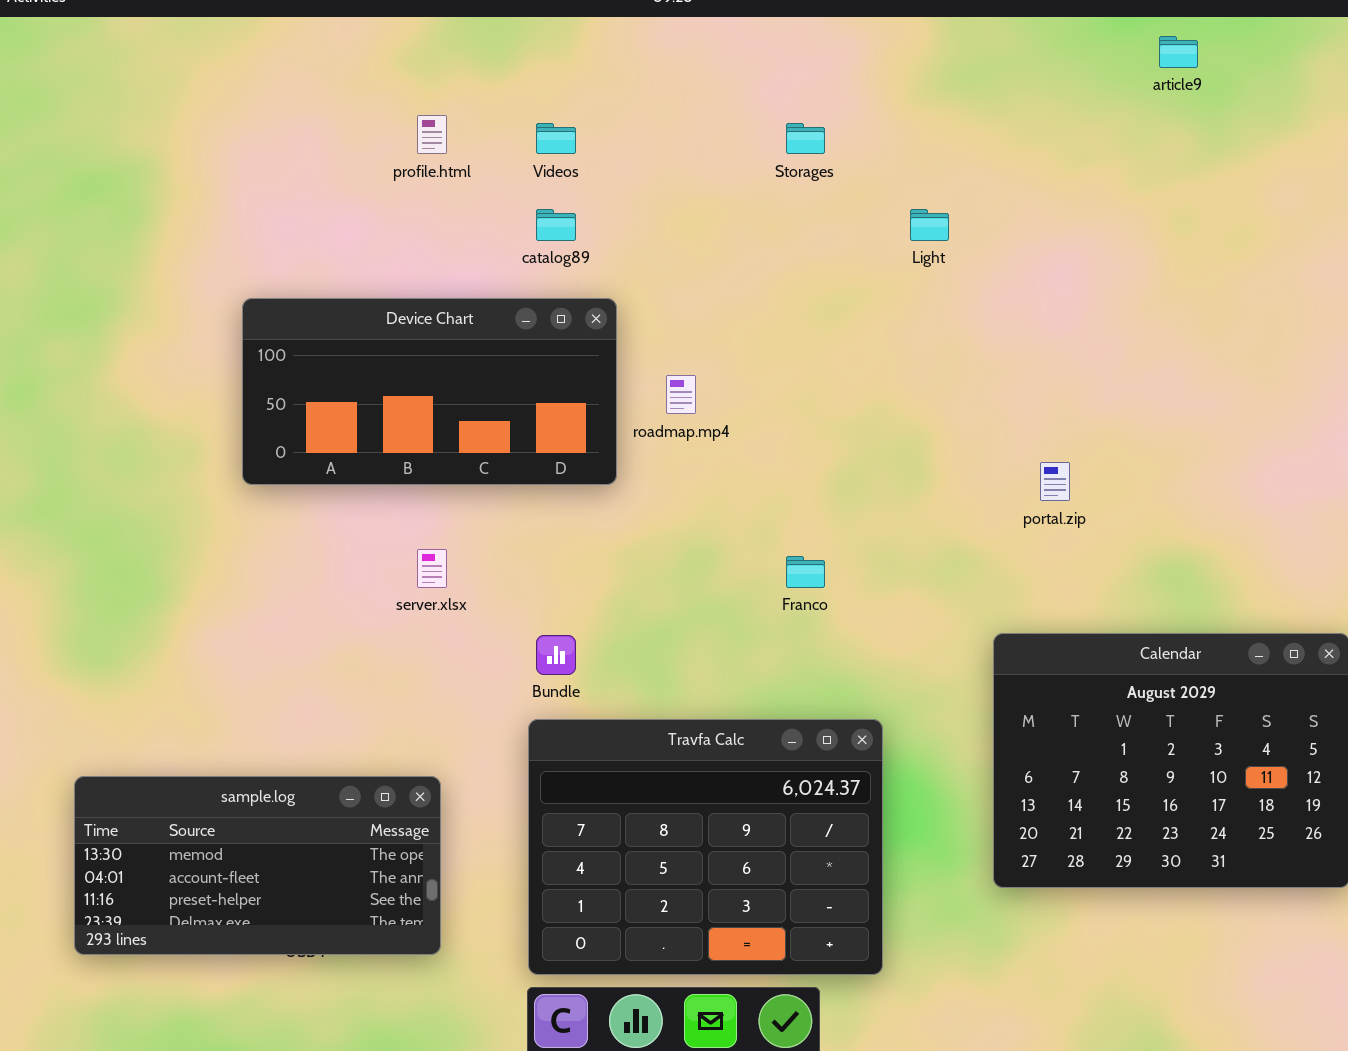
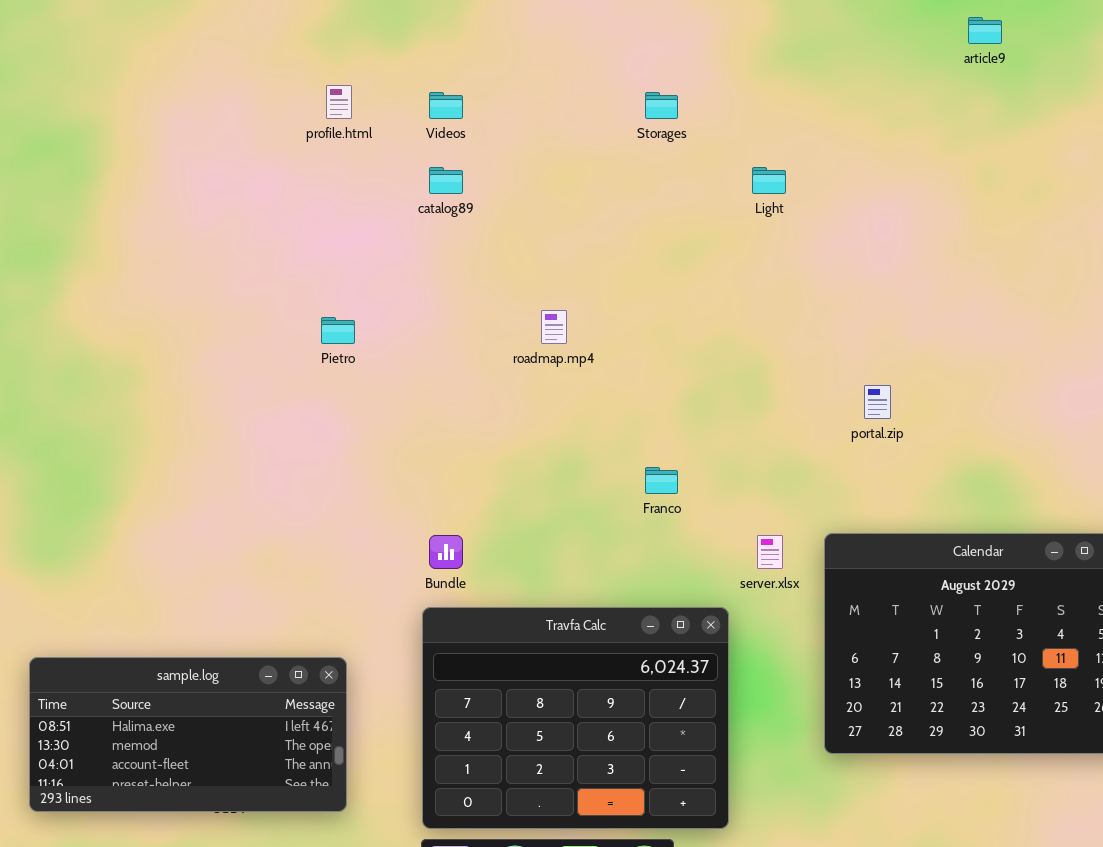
Device Chart: [242,298,617,485] -> none, closed
server.xlsx: [417,549,447,588] -> [757,535,783,569], moved
sample.log: [74,776,441,955] -> [29,657,347,812], scrolled up 1 row

